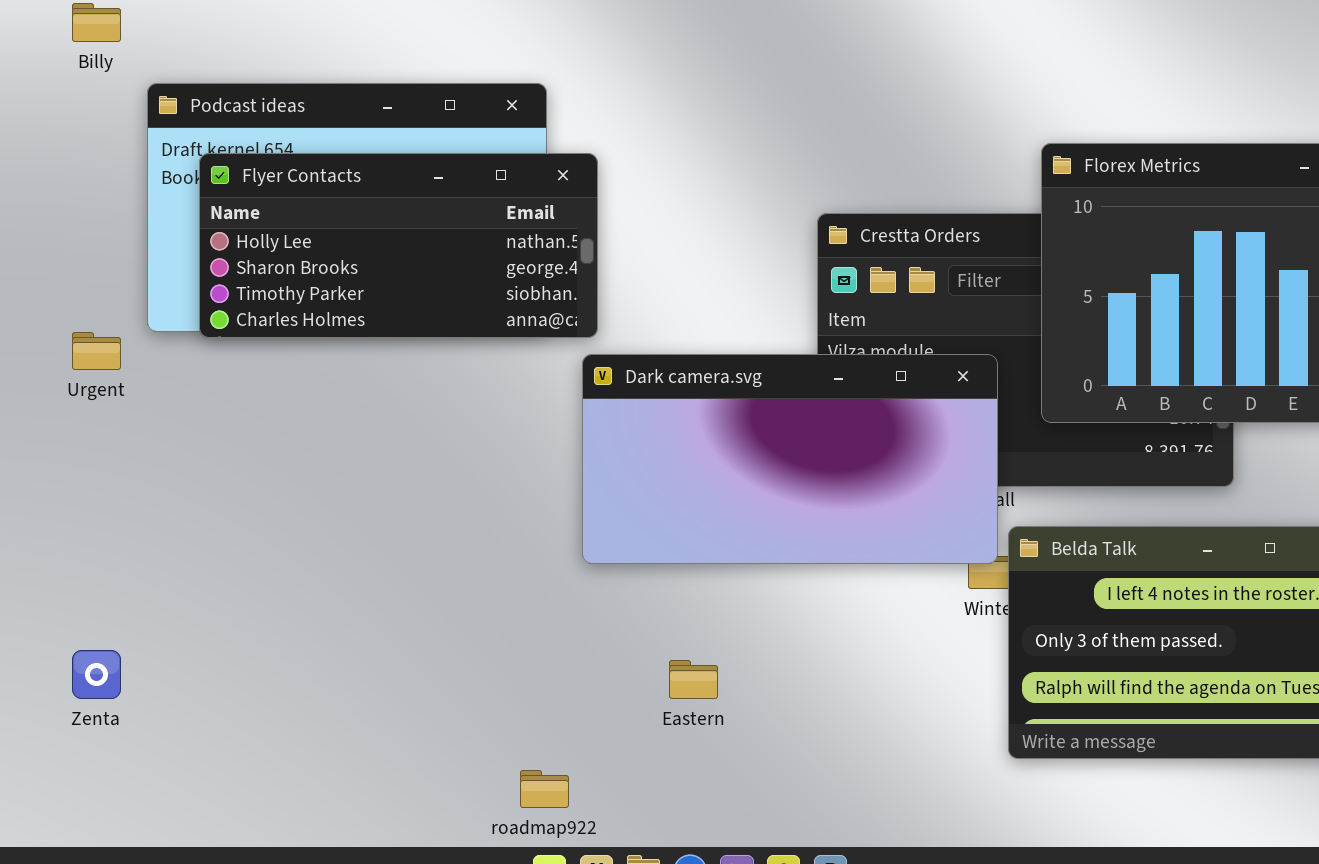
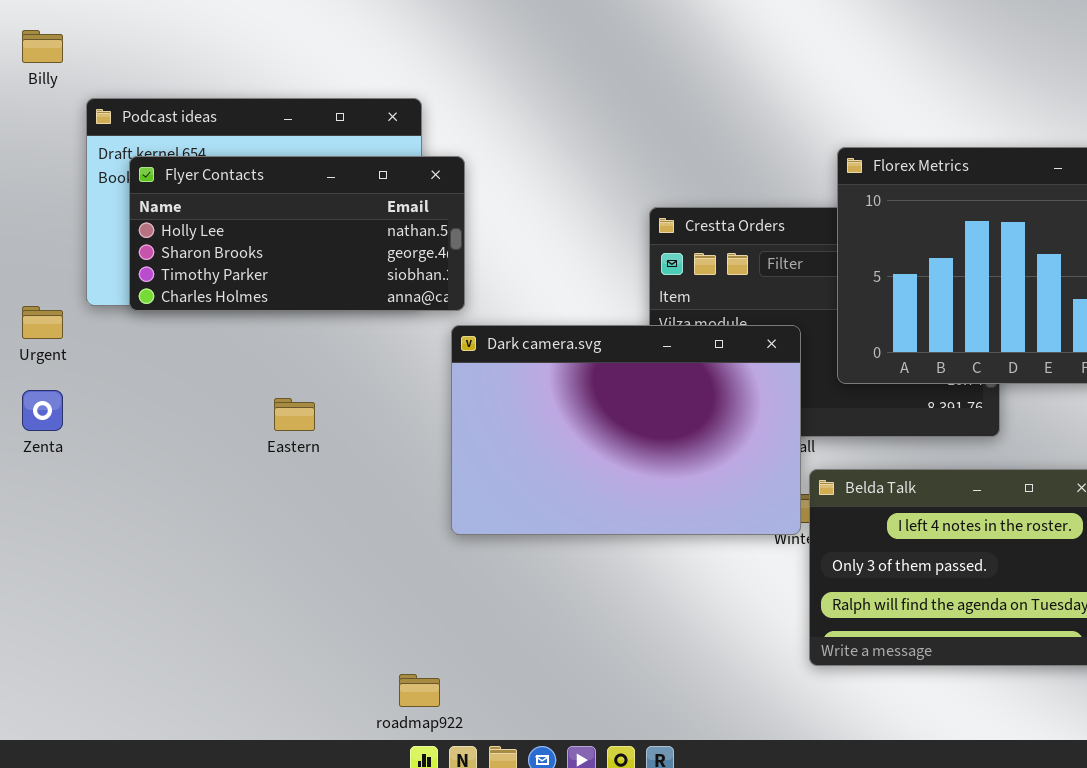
Dark camera.svg: [582,354,998,564] -> [451,325,801,535], resized
Zenta: [72,650,121,699] -> [22,390,63,431], moved
Eastern: [669,660,718,699] -> [274,398,315,431], moved

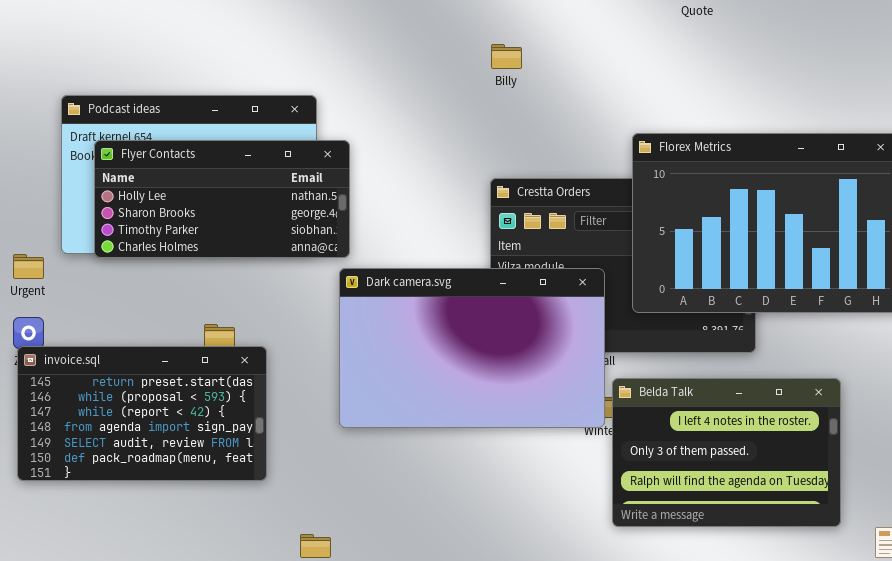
Billy: [22,30,63,63] -> [491,44,522,69], moved
invoice.sql: none -> [17,346,267,481], opened

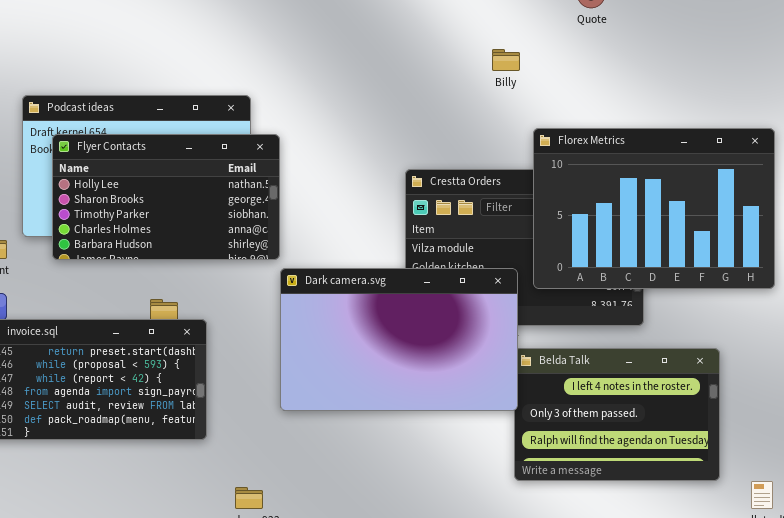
Billy: [491,44,522,69] -> [492,49,520,71], moved
Flyer Contacts: [94,140,350,258] -> [52,134,280,260], resized
Dark camera.svg: [339,268,605,428] -> [280,268,518,411], moved

